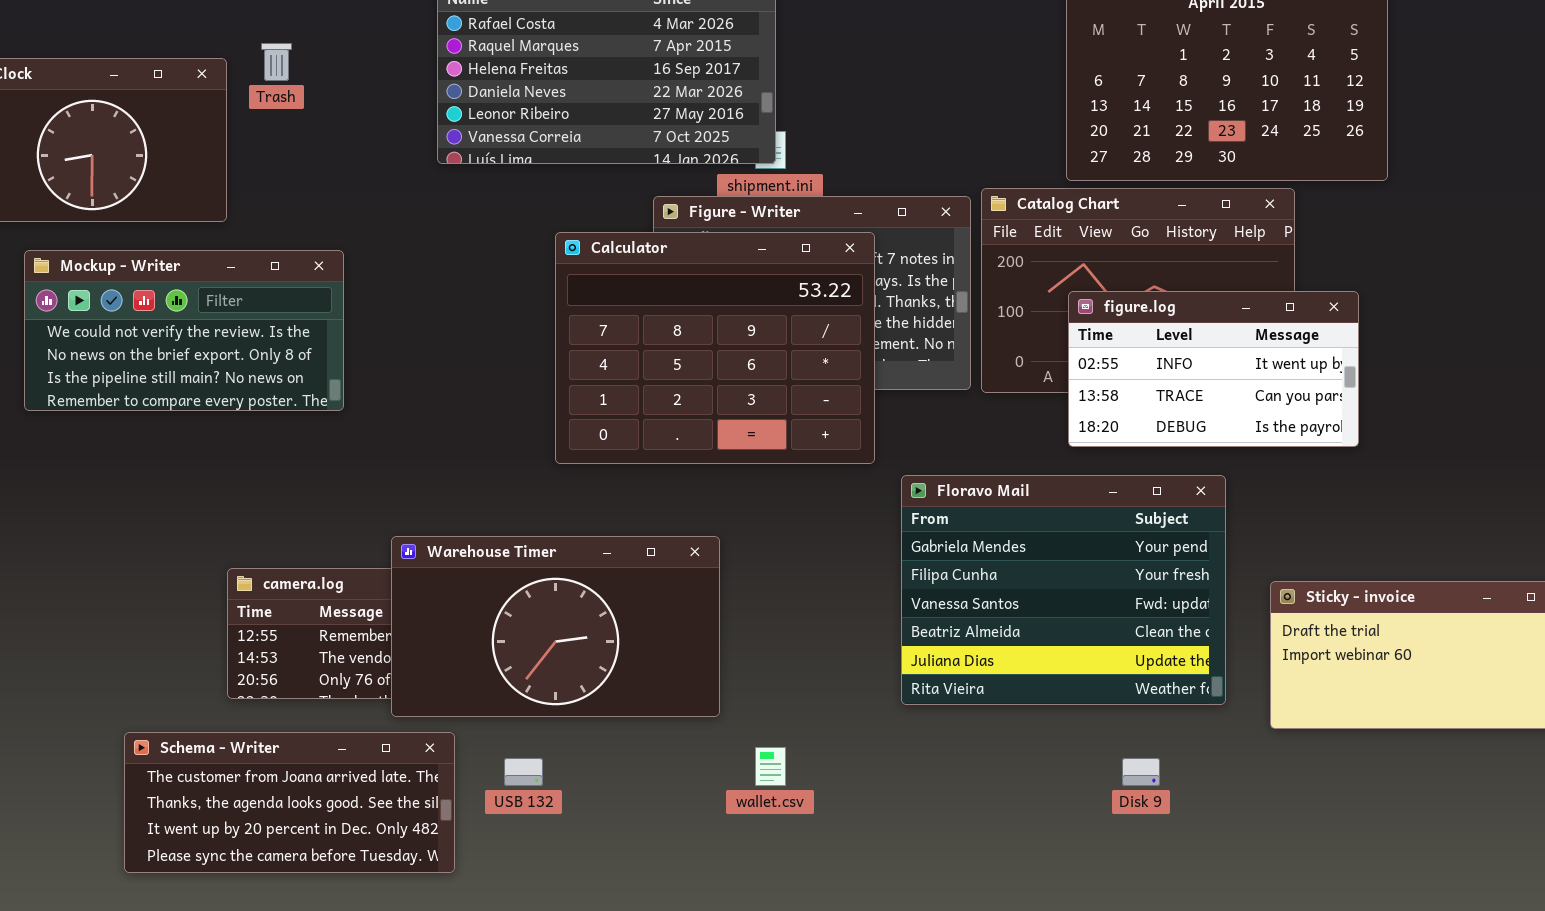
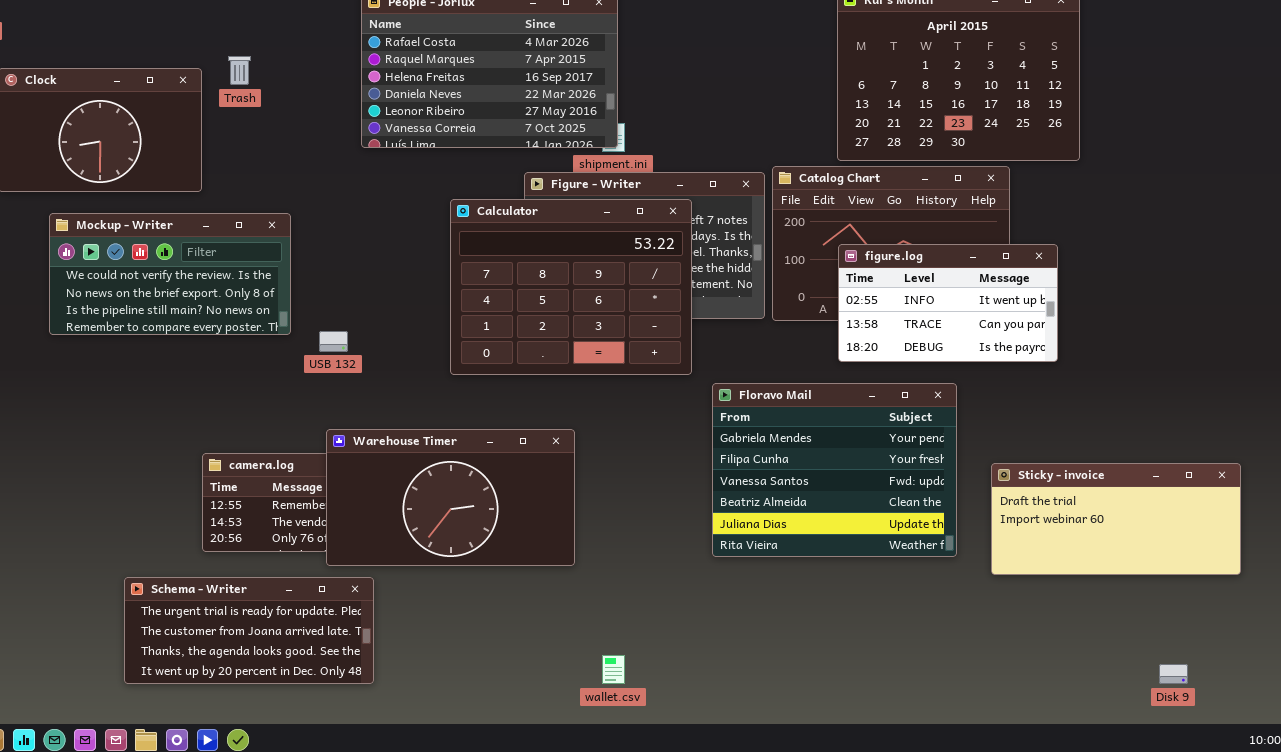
Schema - Writer: [124,732,455,873] -> [124,577,374,684], scrolled up 1 row
wallet.csv: [755,747,786,786] -> [602,655,625,684], moved
USB 132: [504,758,543,786] -> [319,331,348,352], moved
Disk 9: [1122,758,1160,786] -> [1159,664,1188,684], moved

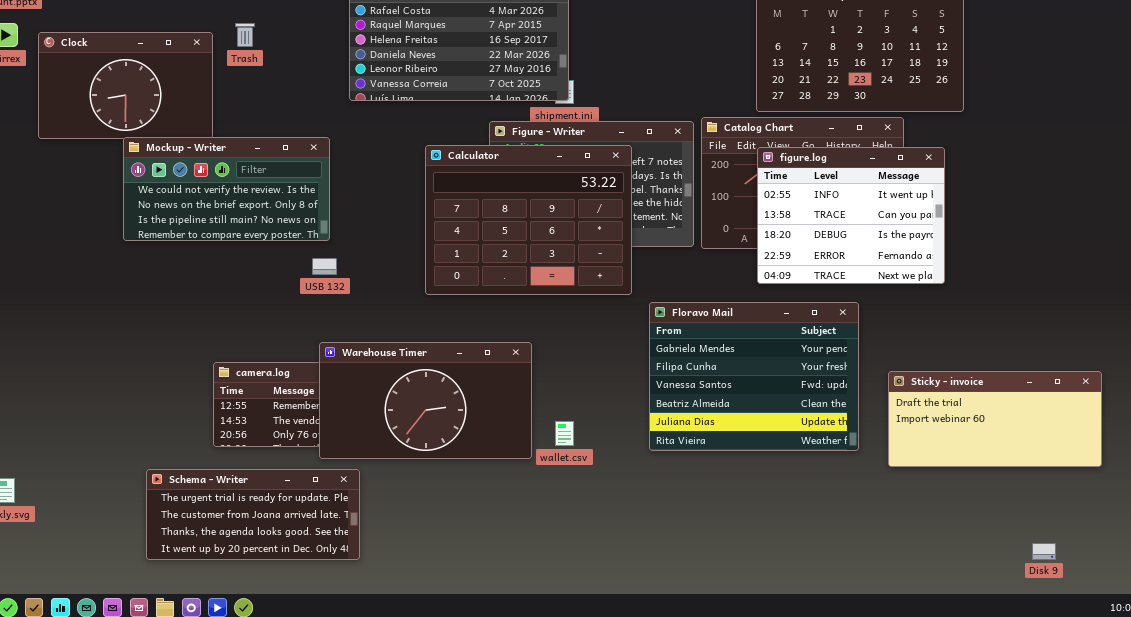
Mockup - Writer: [49,213,291,335] -> [123,137,330,241], moved
figure.log: [838,244,1058,362] -> [757,147,945,284], resized
wallet.csv: [602,655,625,684] -> [555,421,574,446], moved

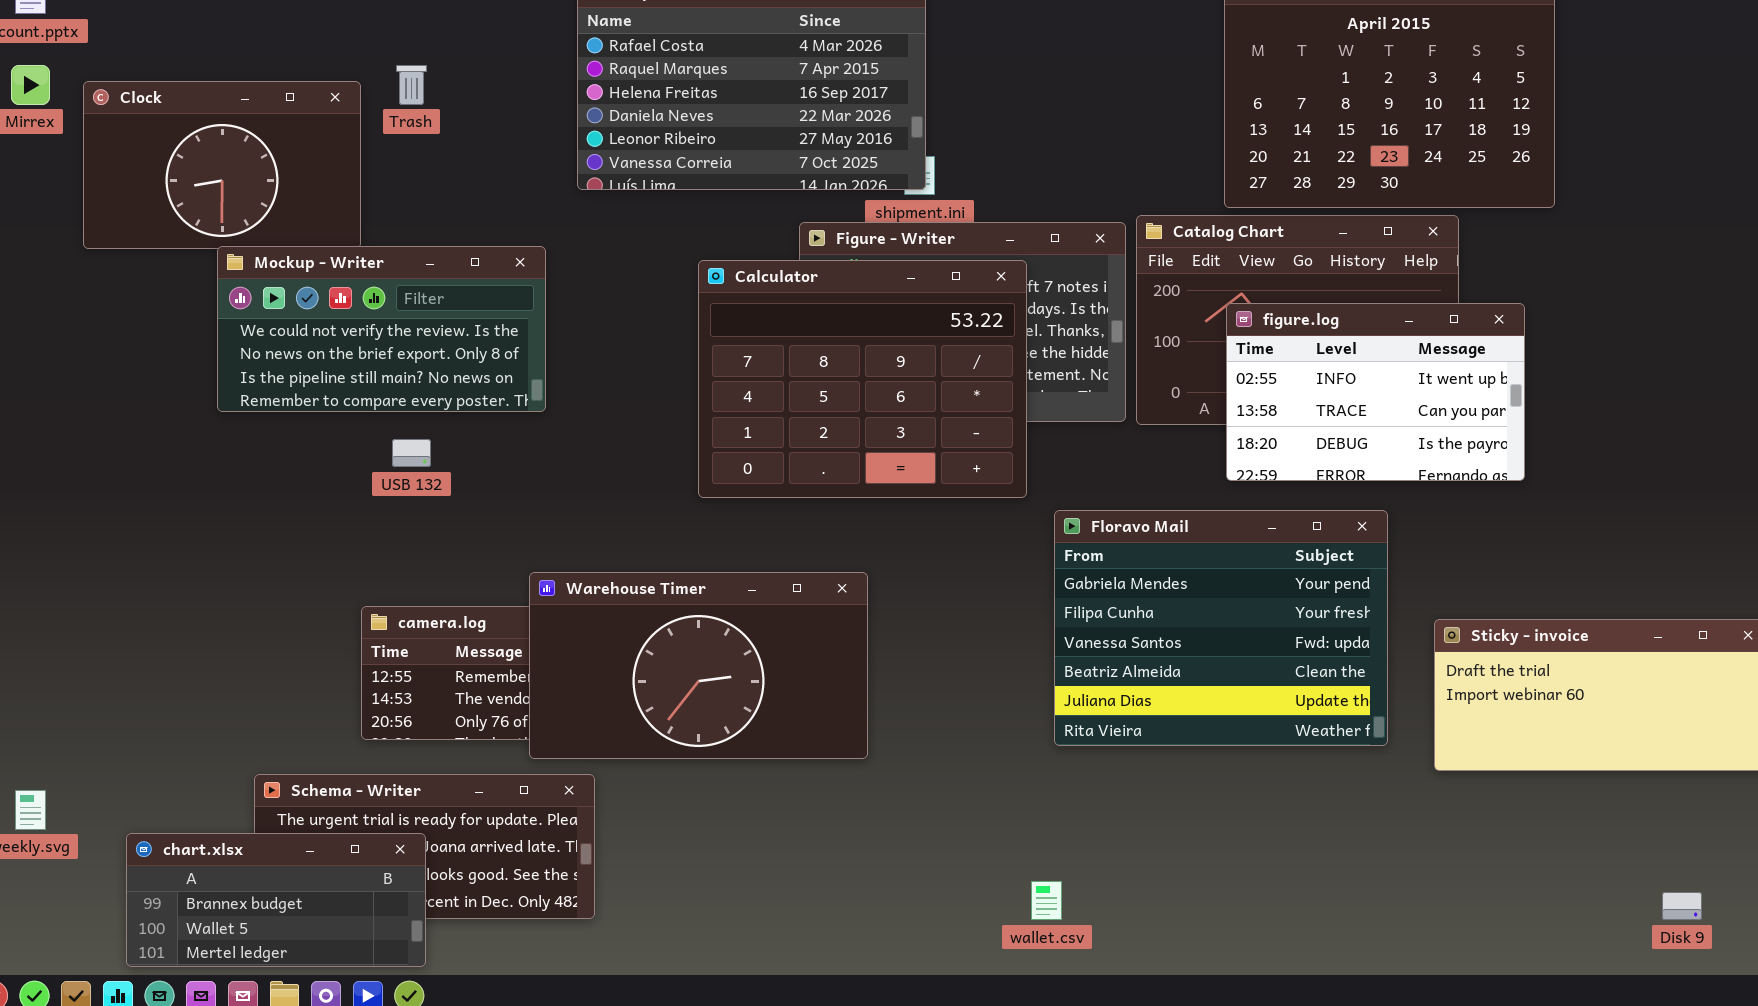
figure.log: [757,147,945,284] -> [1226,303,1525,481], resized
USB 132: [312,258,337,275] -> [392,439,431,467], moved
wallet.csv: [555,421,574,446] -> [1031,881,1062,920], moved
chart.xlsx: none -> [126,833,426,967], opened

